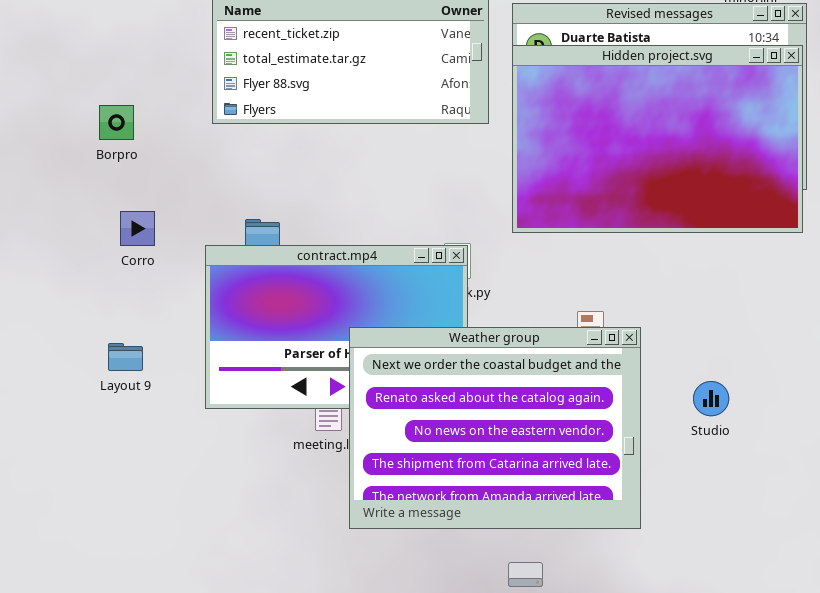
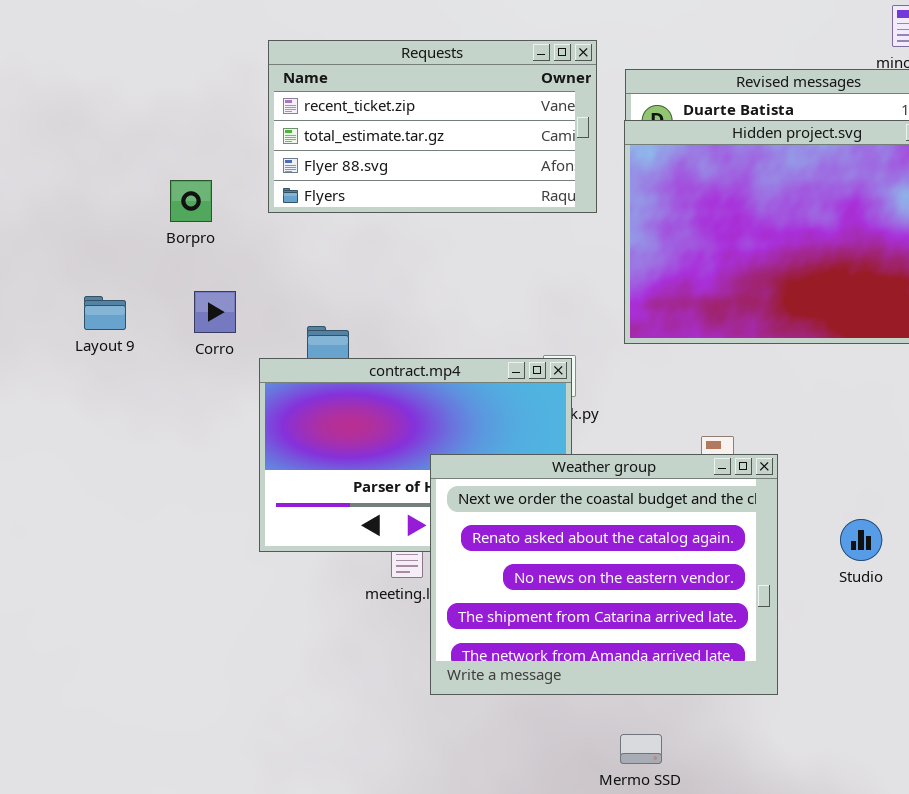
Borpro: [99,105,134,140] -> [170,180,212,222], moved
Corro: [120,211,155,246] -> [194,291,236,333], moved
Layout 9: [108,343,143,371] -> [84,296,126,330], moved

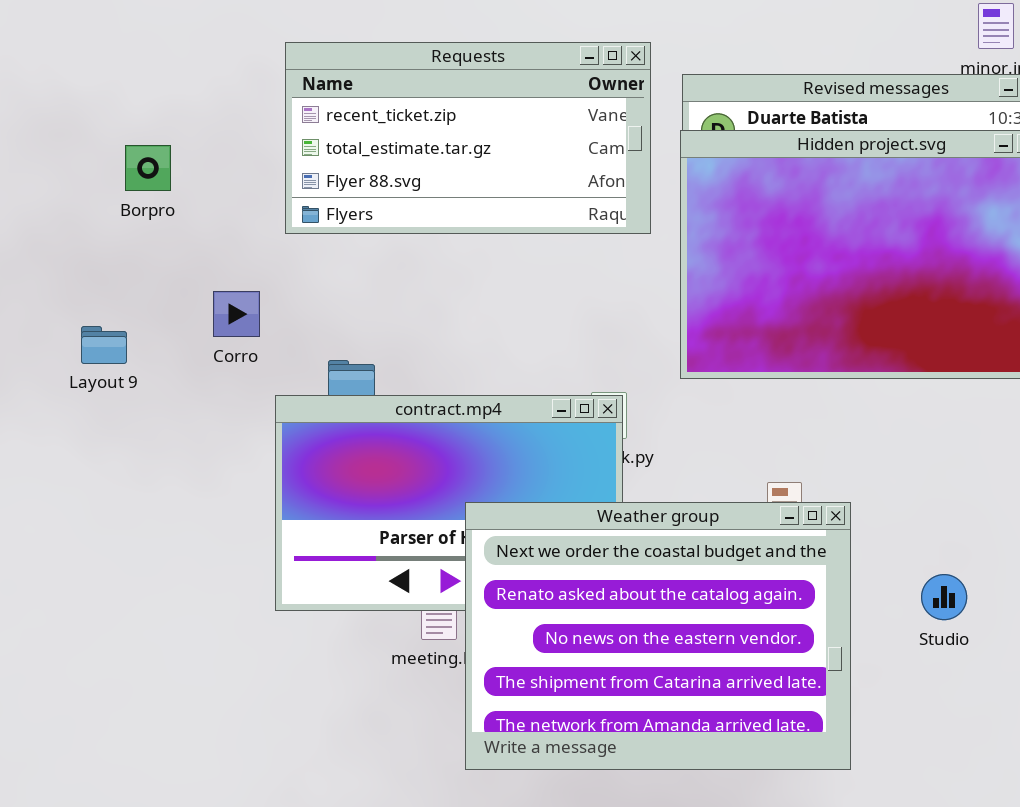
Borpro: [170,180,212,222] -> [125,145,171,191], moved
Corro: [194,291,236,333] -> [213,291,260,337], moved

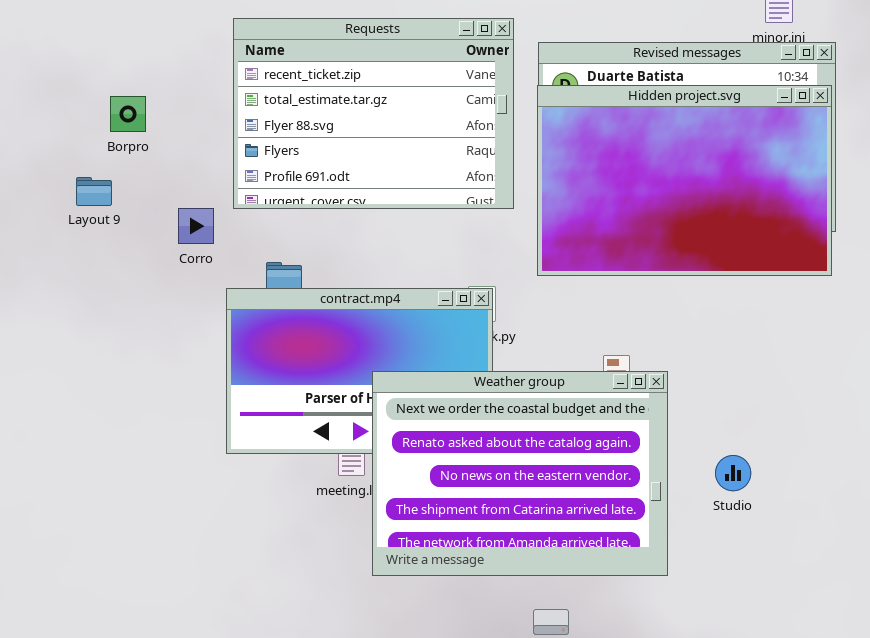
Requests: [285,42,651,234] -> [233,18,514,209], resized
Layout 9: [81,326,127,364] -> [76,177,112,206], moved
Studio: [921,574,967,620] -> [715,455,751,491], moved

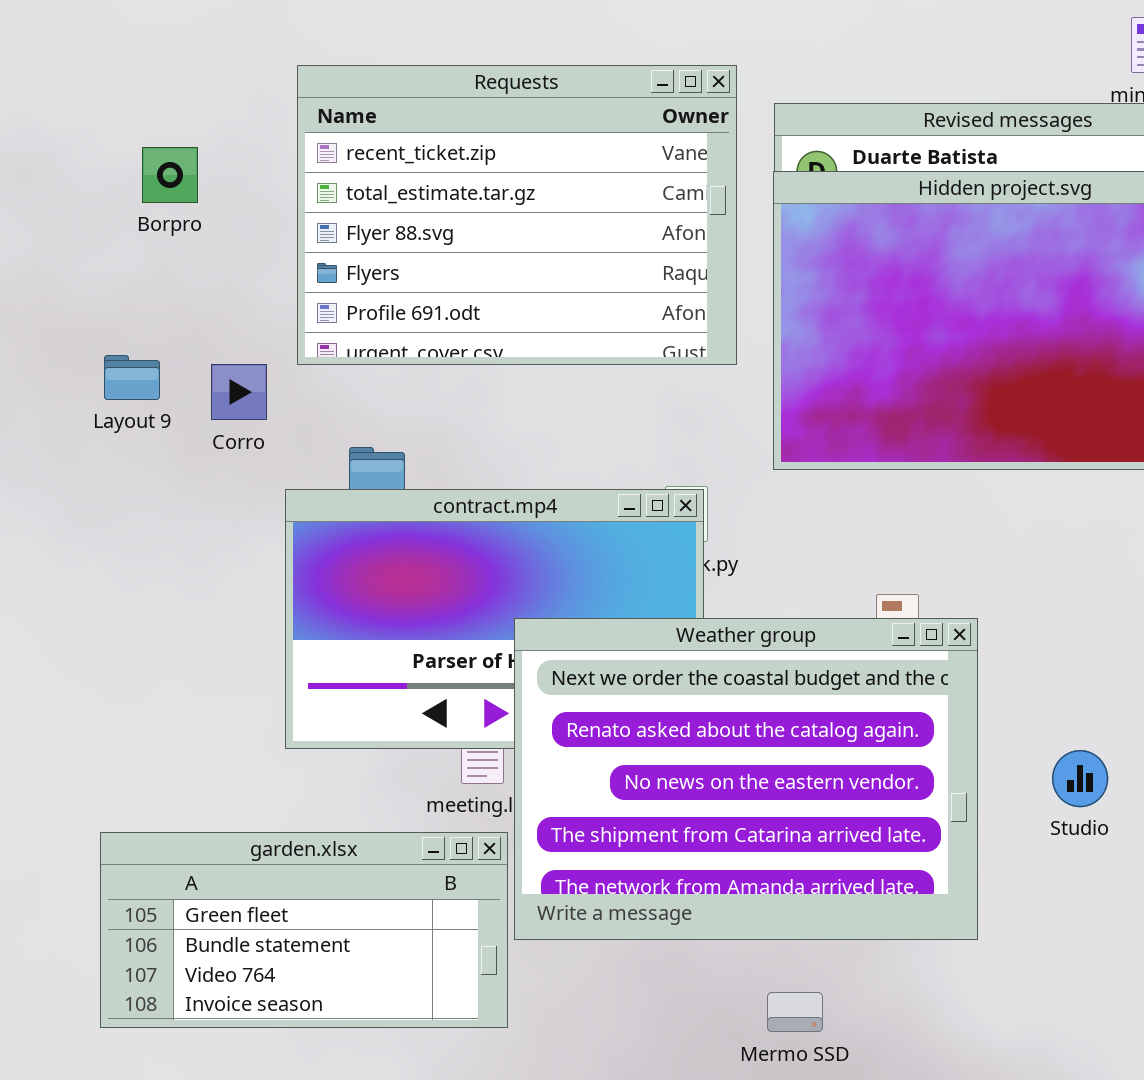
Borpro: [110,96,146,132] -> [142,147,198,203], moved
Layout 9: [76,177,112,206] -> [104,355,160,400], moved
garden.xlsx: none -> [100,832,508,1028], opened

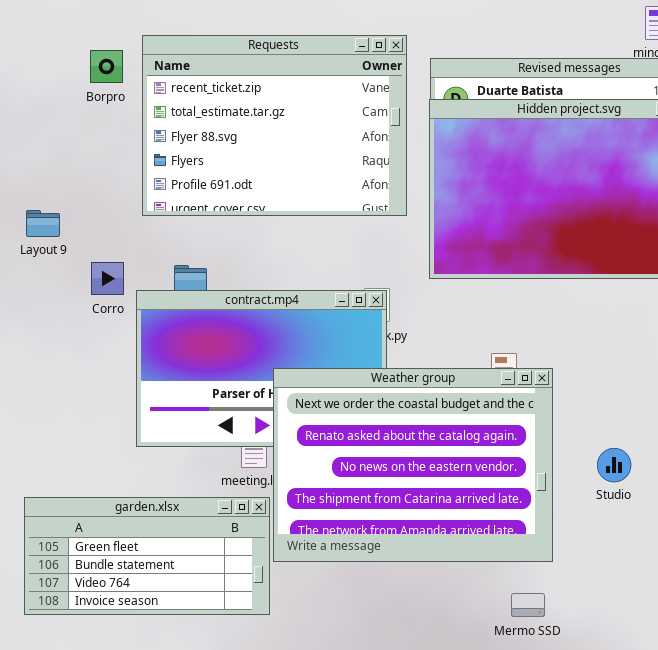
Borpro: [142,147,198,203] -> [90,50,123,83], moved
Corro: [211,364,267,420] -> [91,262,124,295], moved
Mermo SSD: [767,992,823,1032] -> [511,593,545,617], moved

